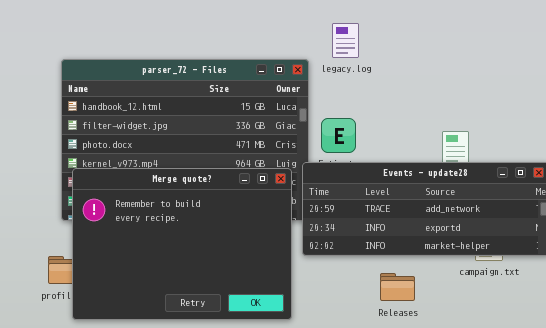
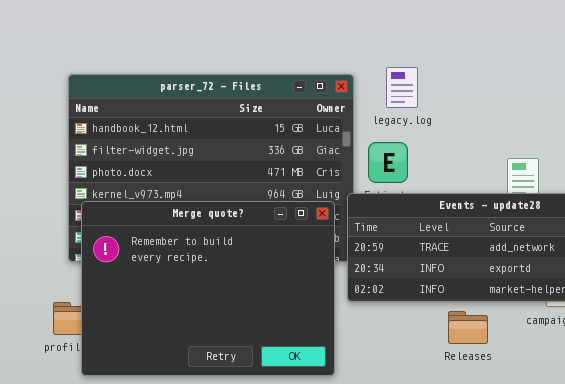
legacy.log: [332,23,359,58] -> [386,67,418,108], moved
Releases: [380,273,415,301] -> [448,311,488,344], moved

